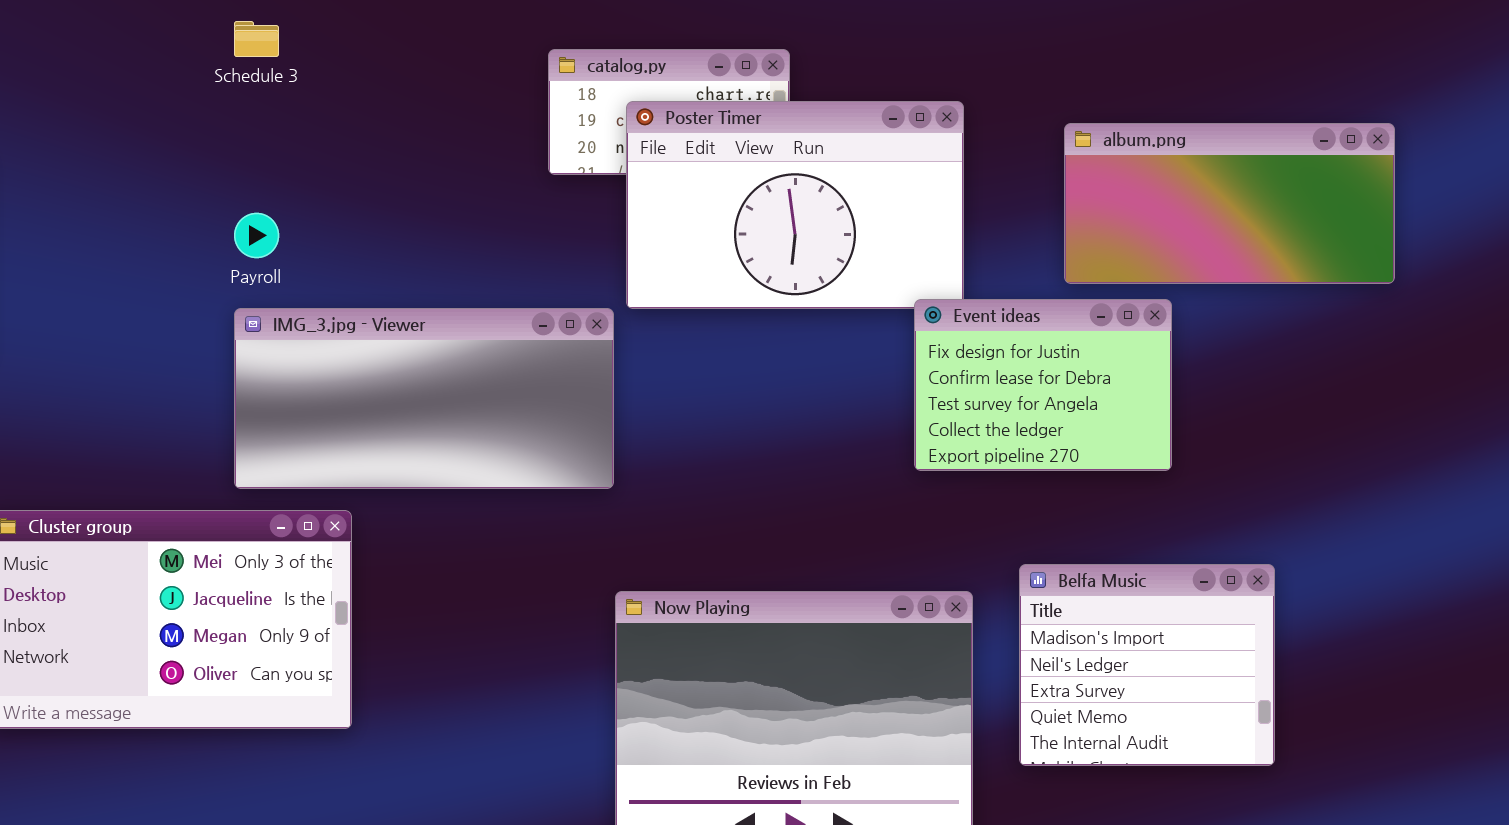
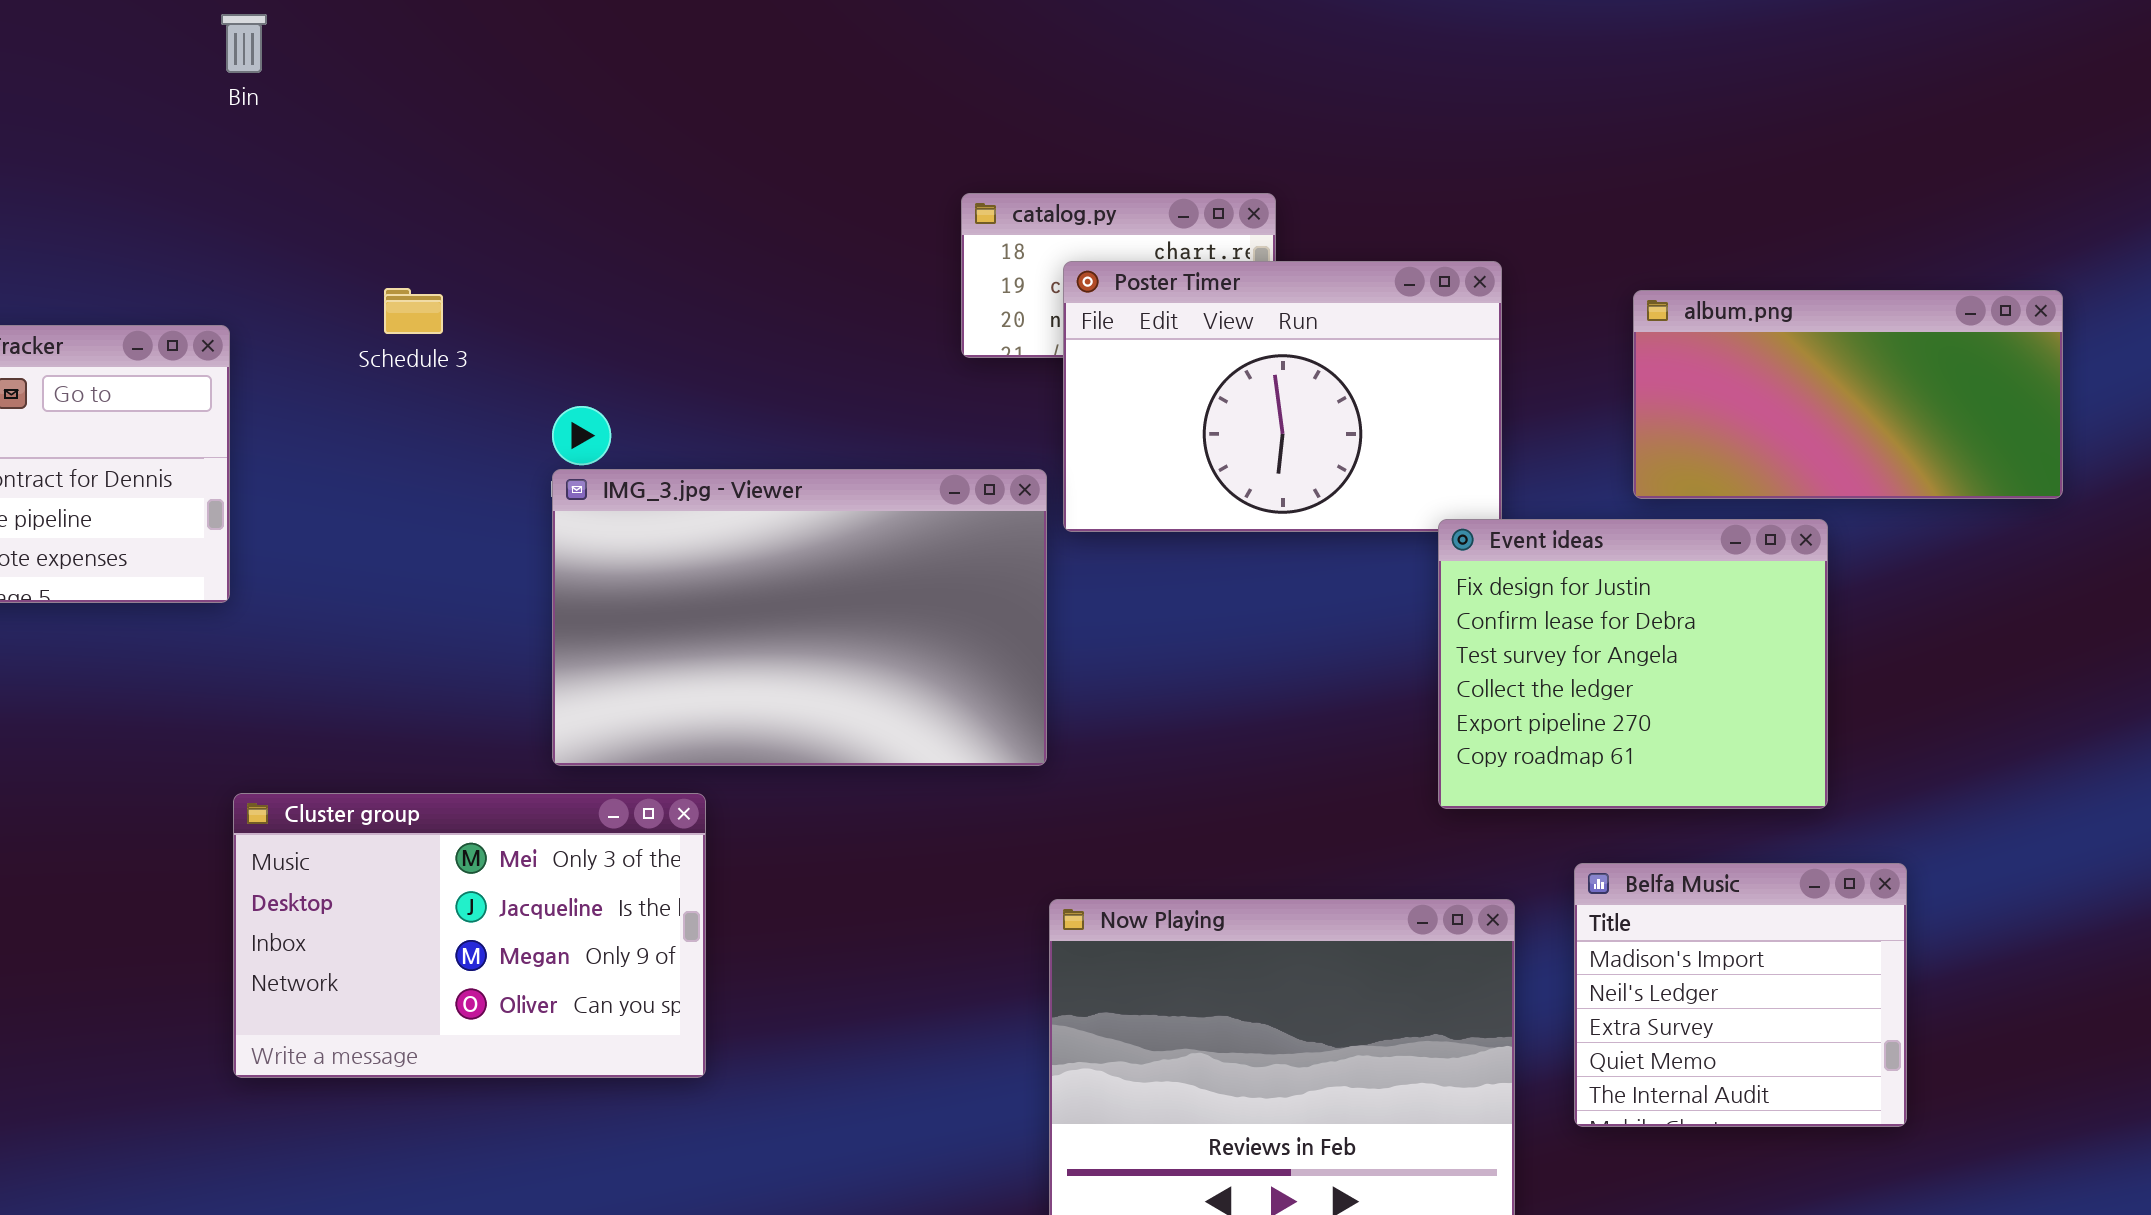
Schedule 3: [234,21,279,57] -> [384,288,443,334], moved
Event ideas: [914,299,1172,471] -> [1438,519,1828,809], resized
IMG_3.jpg - Viewer: [234,308,614,489] -> [552,469,1047,766], resized

